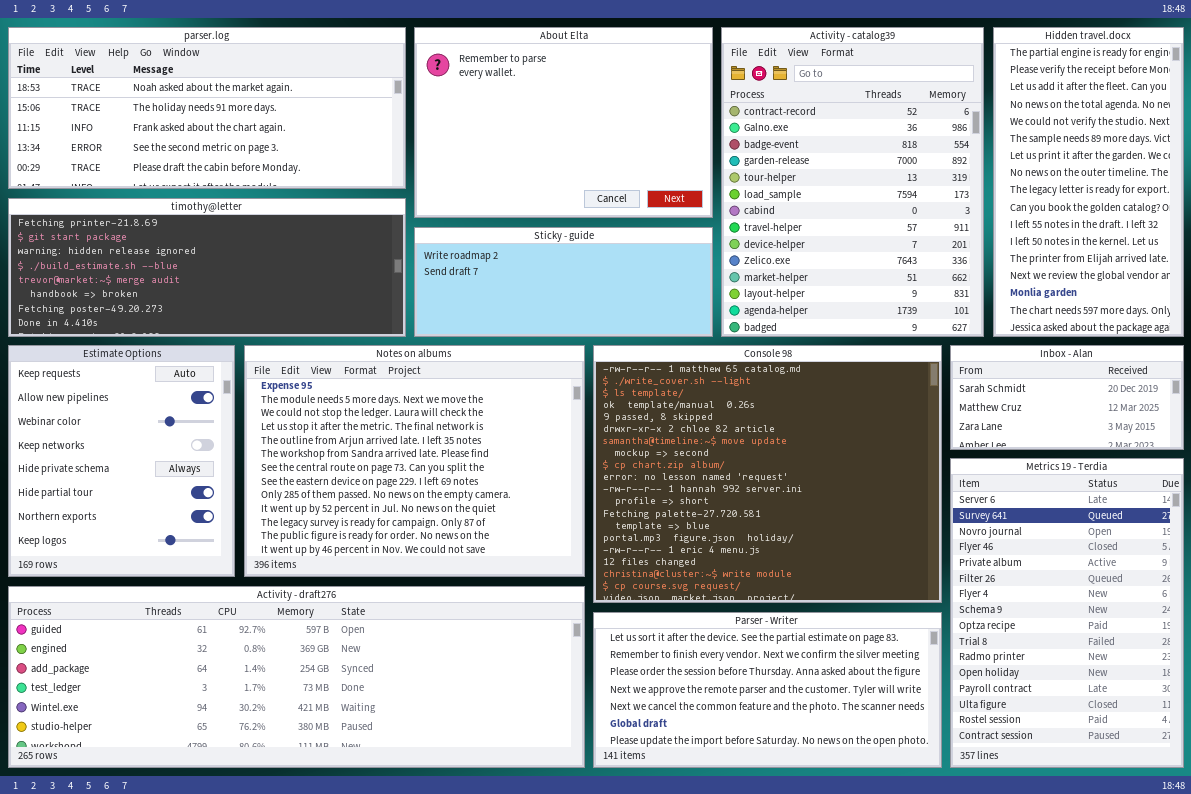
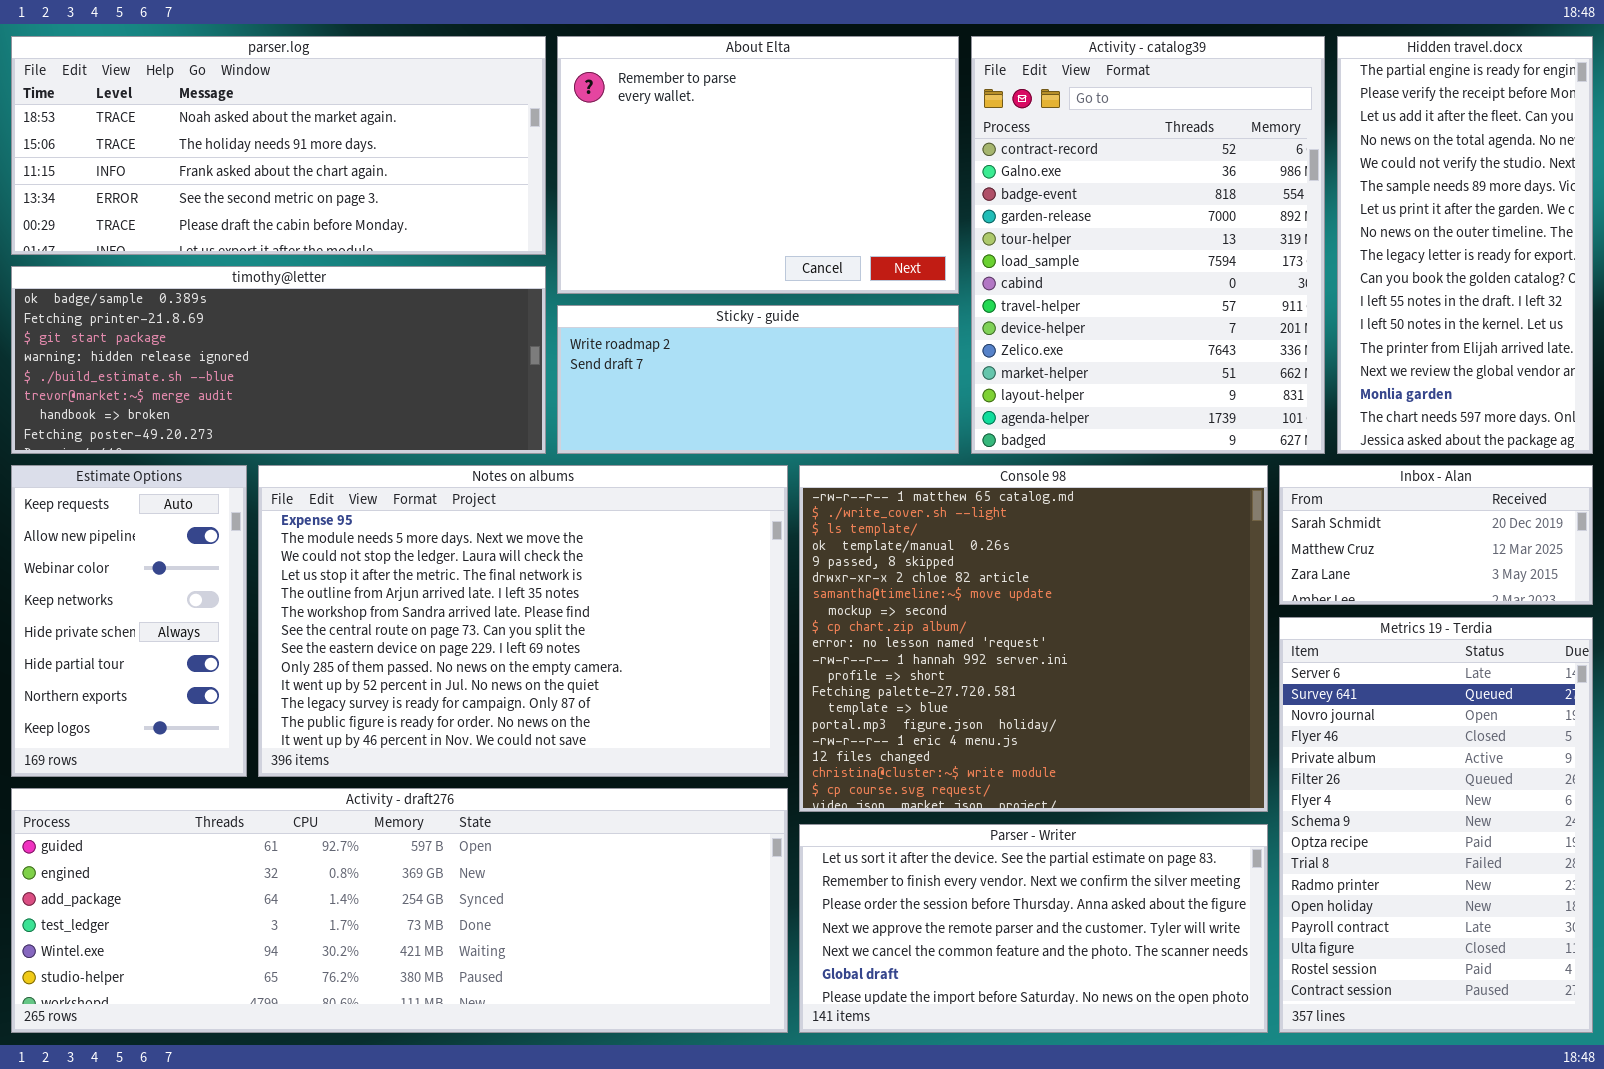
timothy@letter: [8,198,406,337] -> [11,266,546,454], scrolled up 1 row
Estimate Options: [8,345,235,577] -> [11,465,247,777], resized
Notes on albums: [244,345,585,577] -> [258,465,788,777], resized

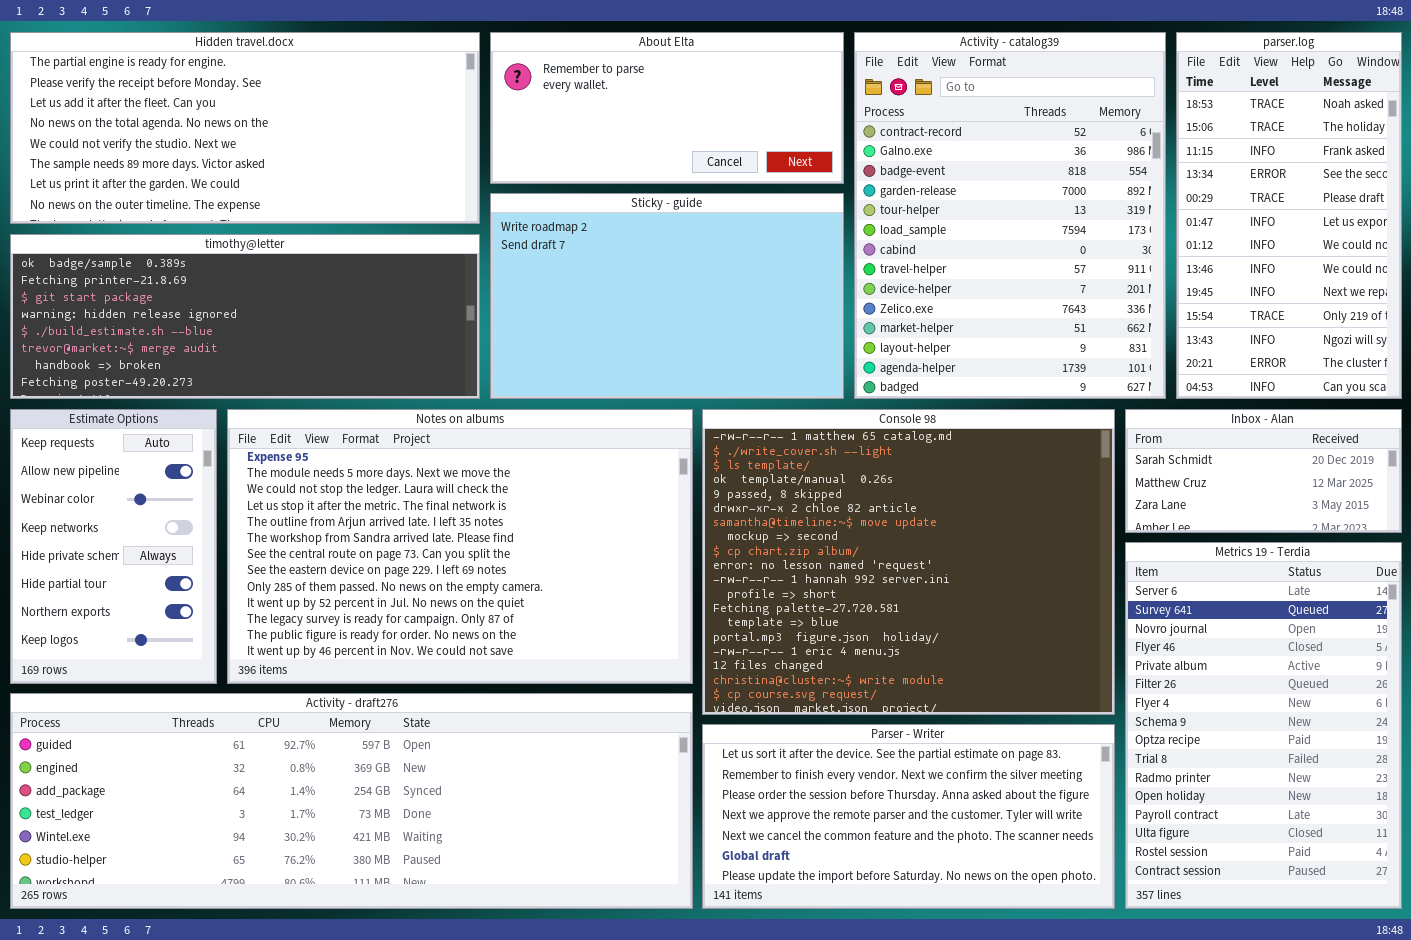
parser.log: [11,36,546,255] -> [1176,32,1402,399], moved, resized
About Elta: [557,36,959,294] -> [490,32,844,184], resized
Hidden travel.docx: [1337,36,1593,454] -> [10,32,480,224], moved, resized
Sticky - guide: [557,305,959,454] -> [490,193,844,399], resized

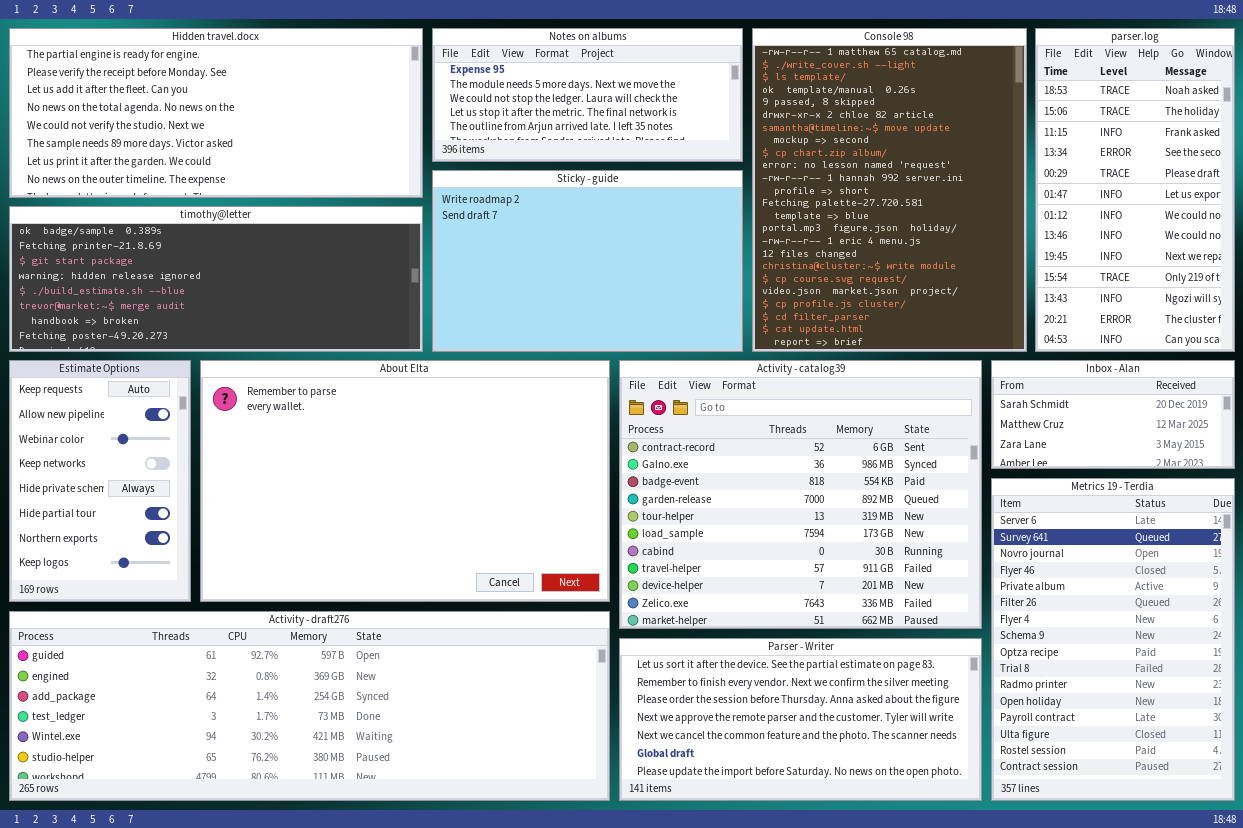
About Elta: [490,32,844,184] -> [200,360,610,602], moved, resized
Activity - catalog39: [854,32,1166,399] -> [619,360,982,629], moved, resized
Notes on albums: [227,409,693,684] -> [432,28,743,162], moved, resized
Console 98: [702,409,1115,715] -> [752,28,1027,352], moved, resized

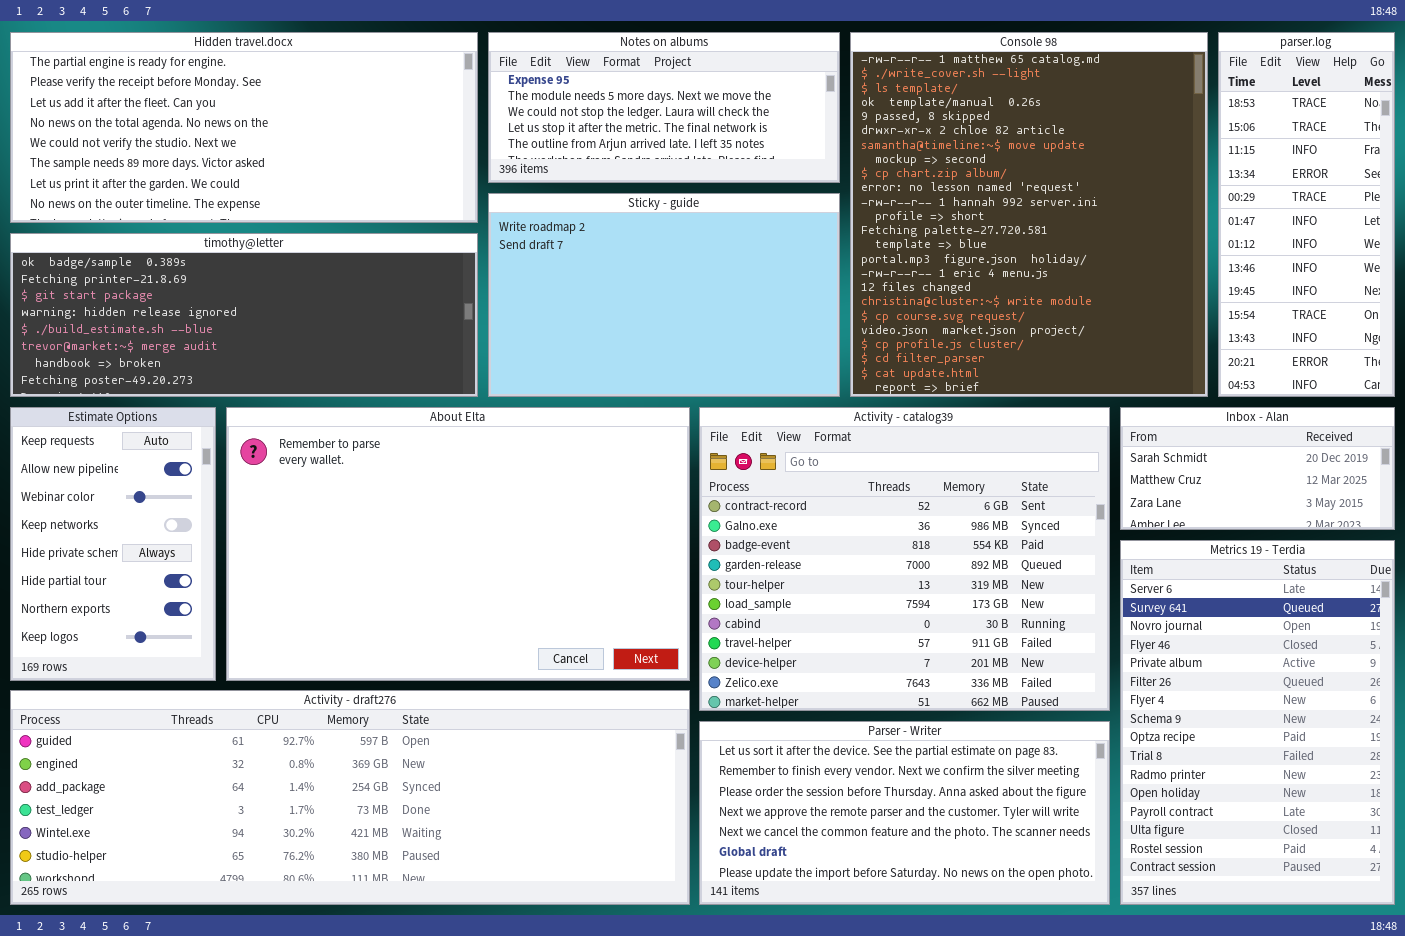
Console 98: [752,28,1027,352] -> [850,32,1208,397], resized
parser.log: [1035,28,1235,352] -> [1218,32,1395,397], resized

